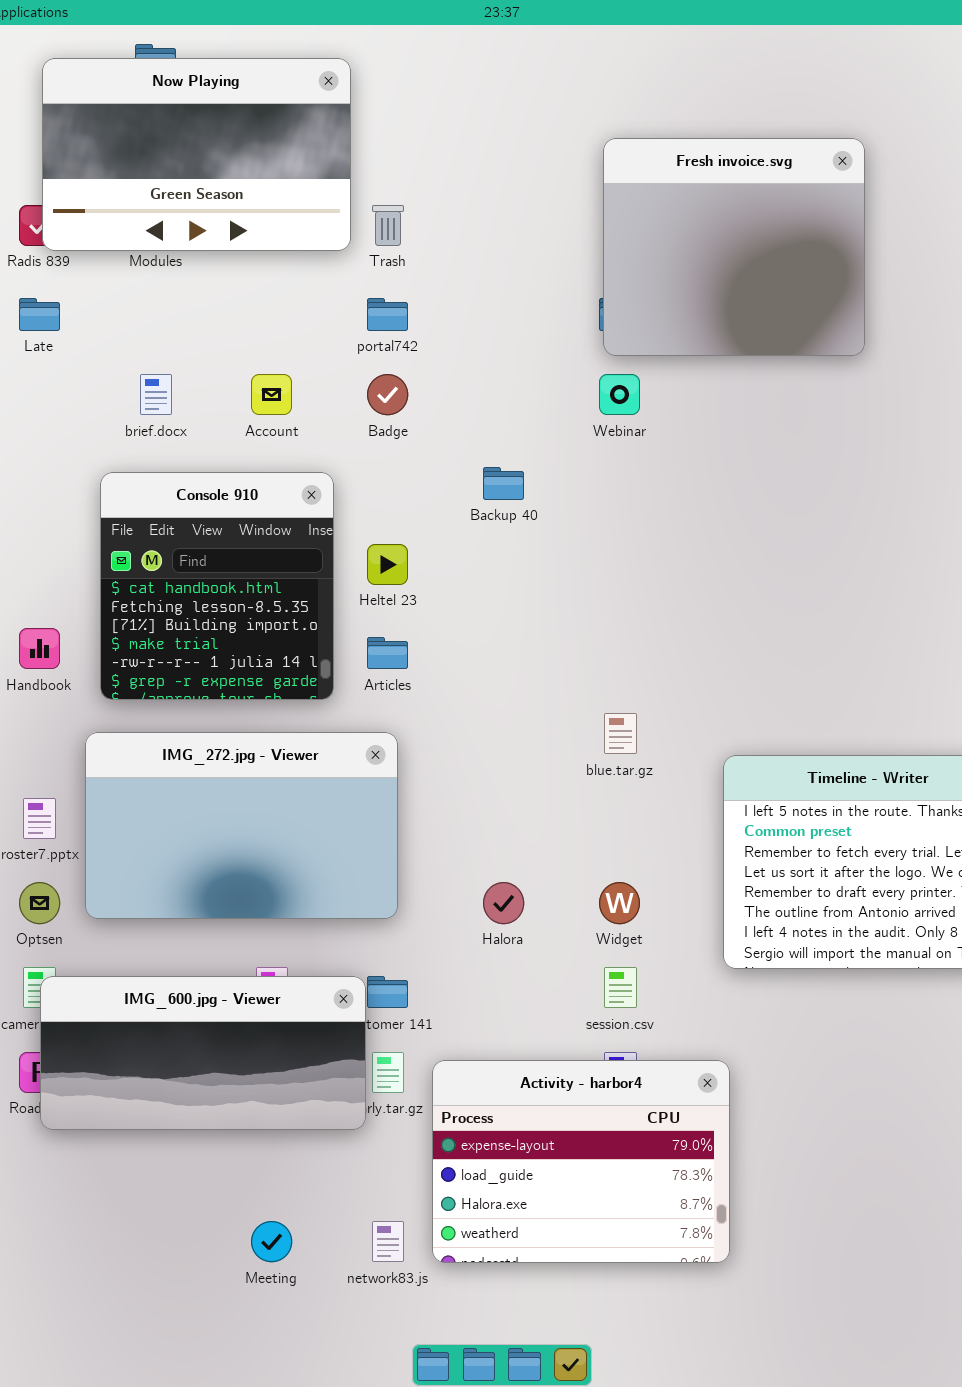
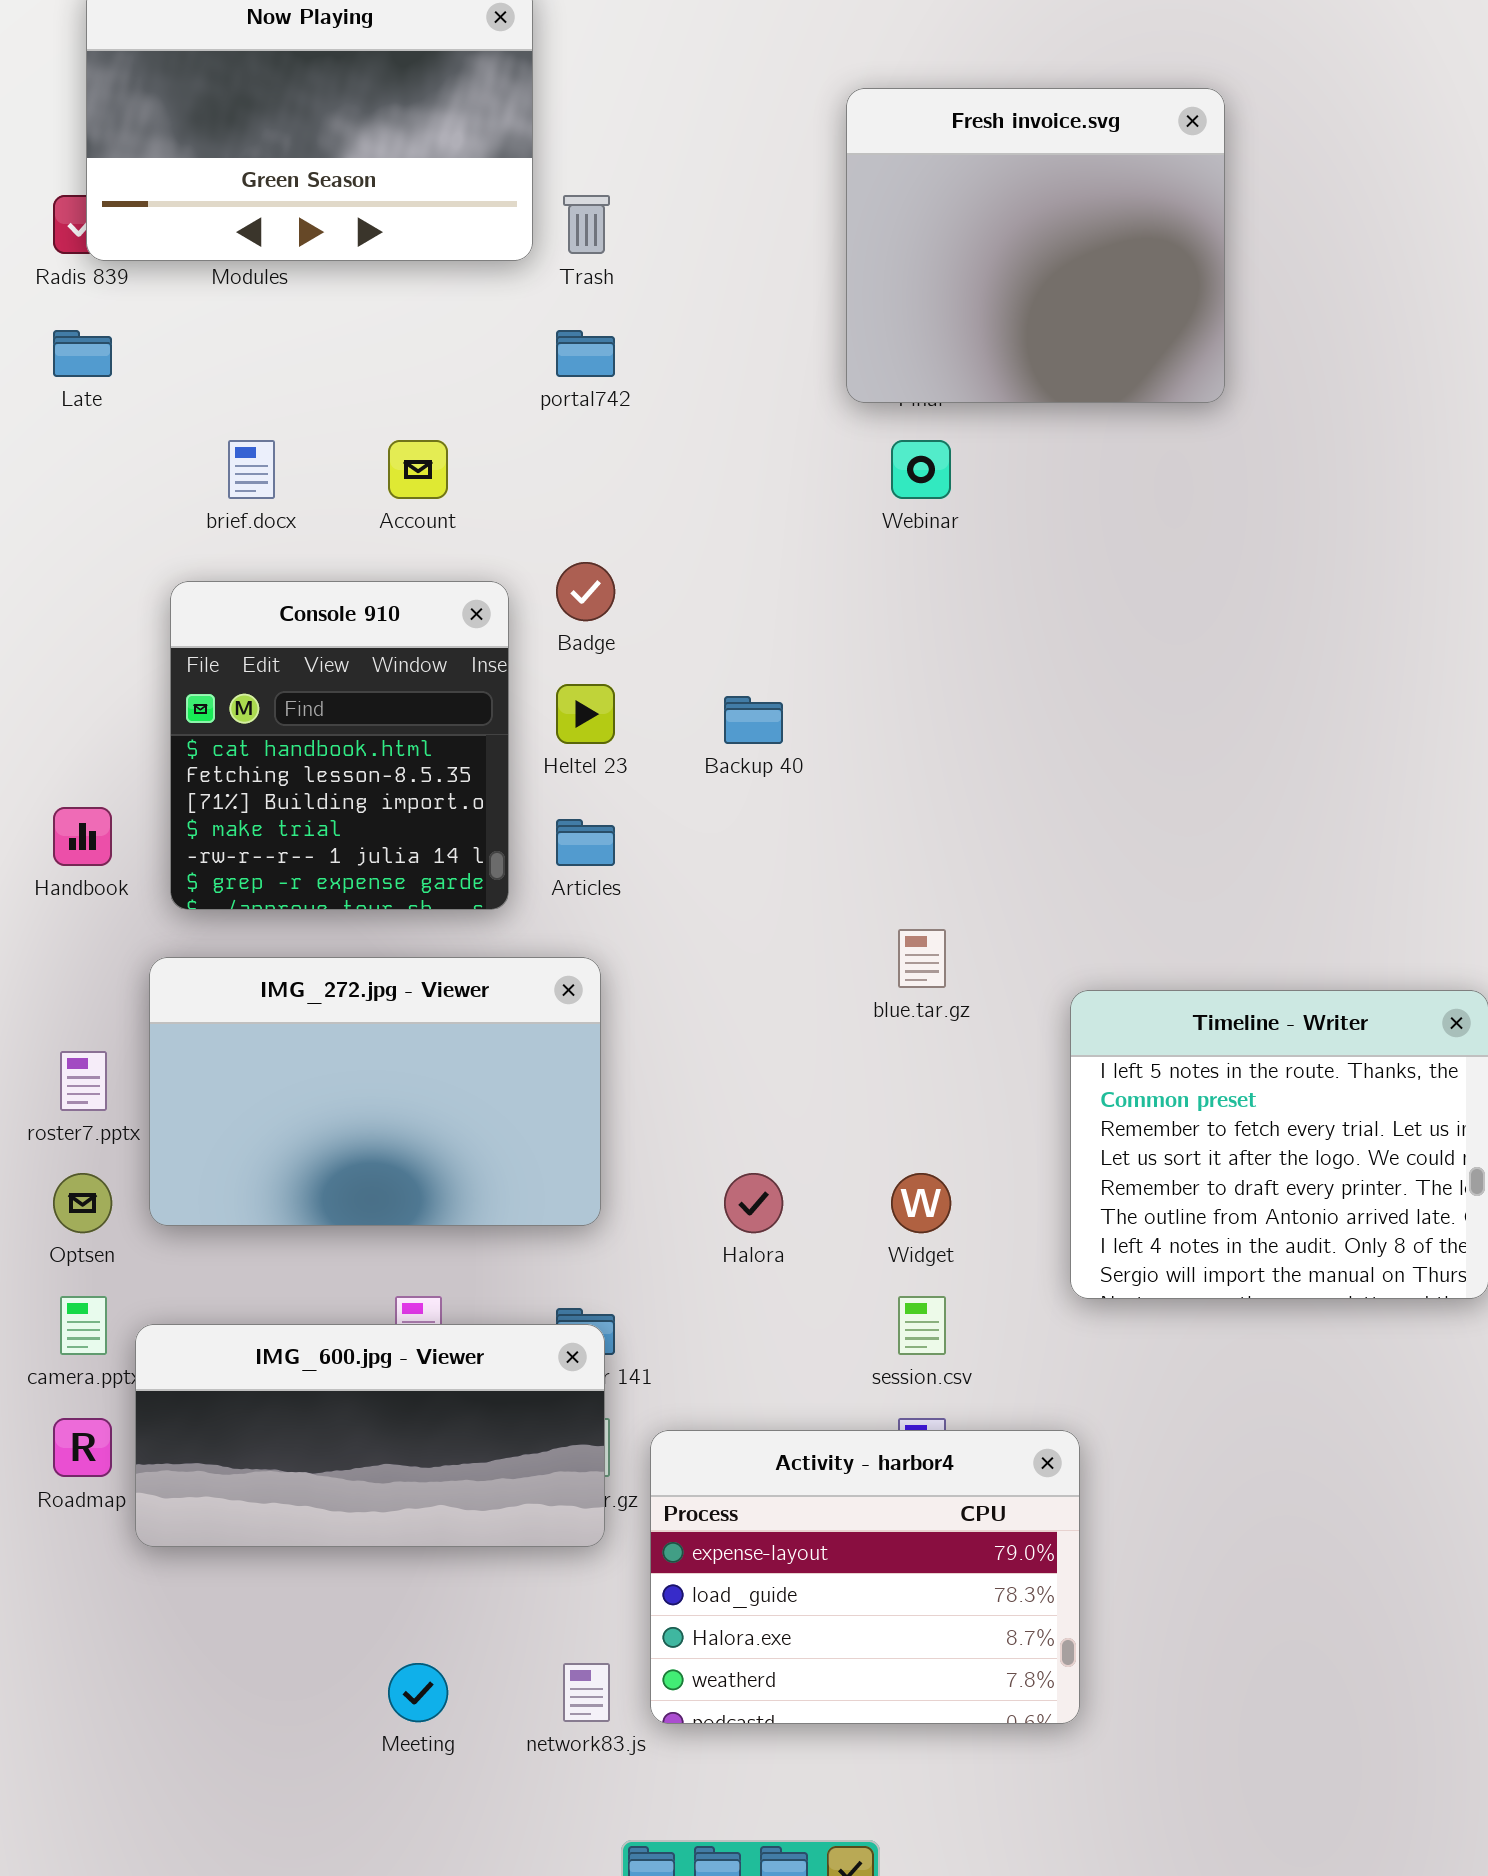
Fresh invoice.svg: [603,138,865,356] -> [846,88,1225,403], moved
Badge: [367,374,408,415] -> [556,562,615,621], moved
Backup 40: [483,467,524,500] -> [724,696,783,744], moved
IMG_600.jpg - Viewer: [40,976,366,1130] -> [135,1324,605,1547], moved

